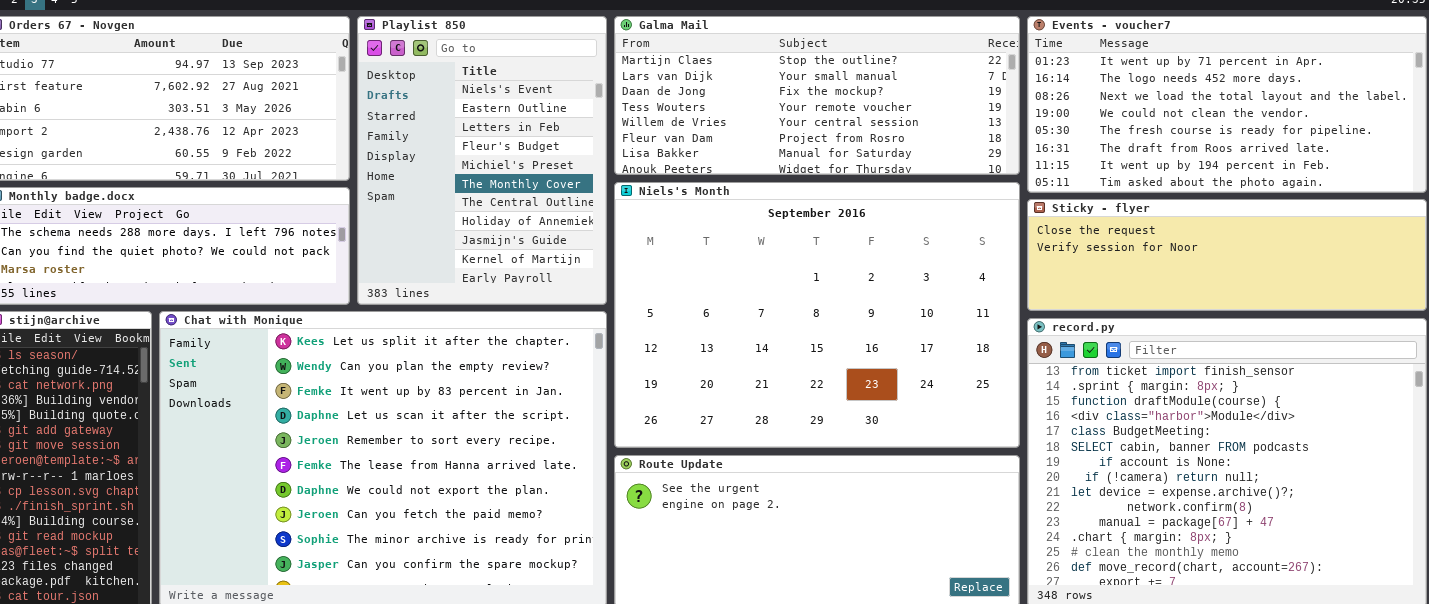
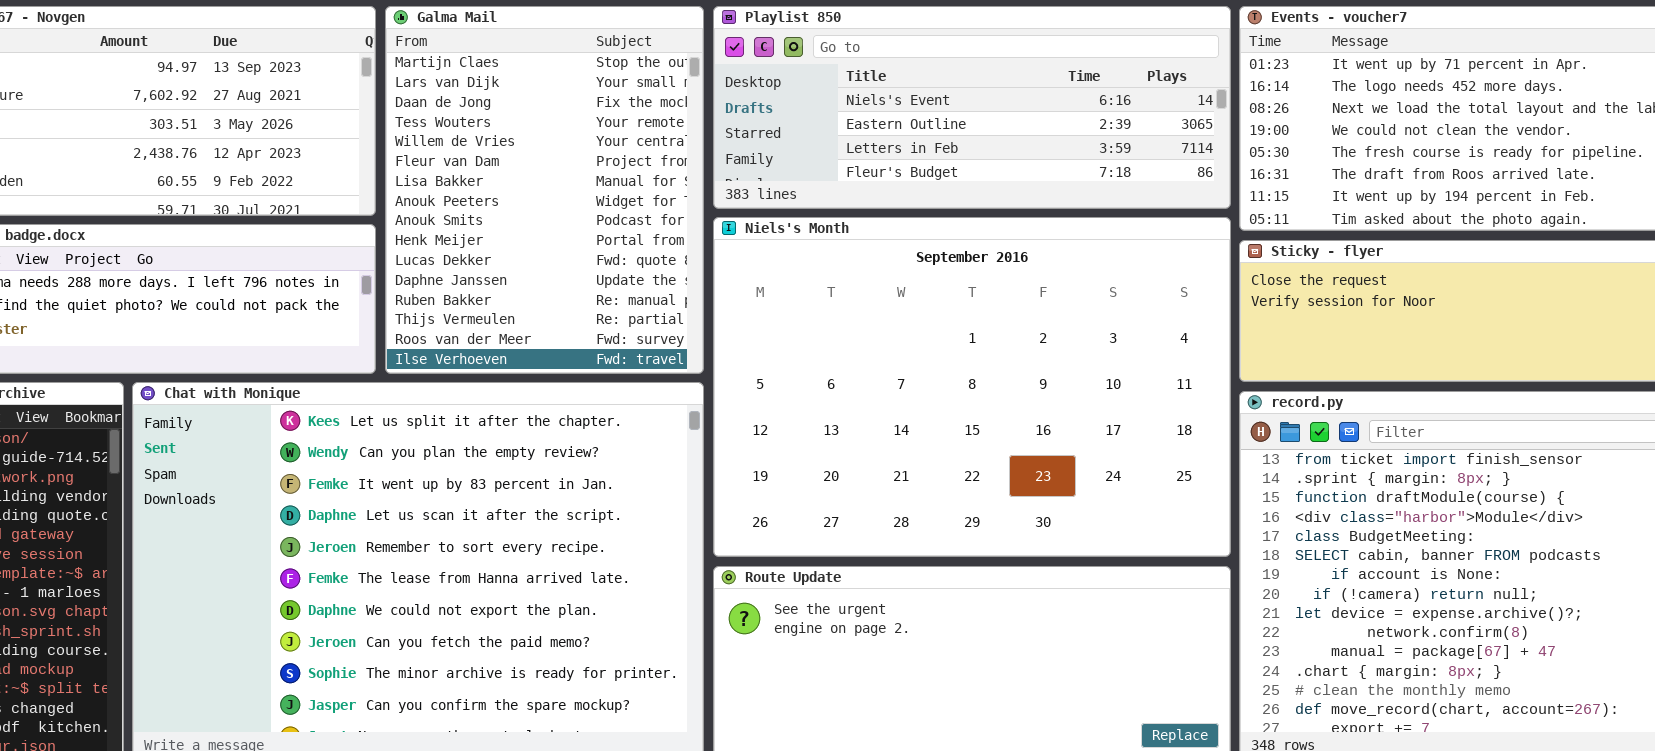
Playlist 850: [357,16,607,305] -> [713,6,1231,209], moved, resized
Galma Mail: [614,16,1020,175] -> [385,6,704,374], moved, resized

